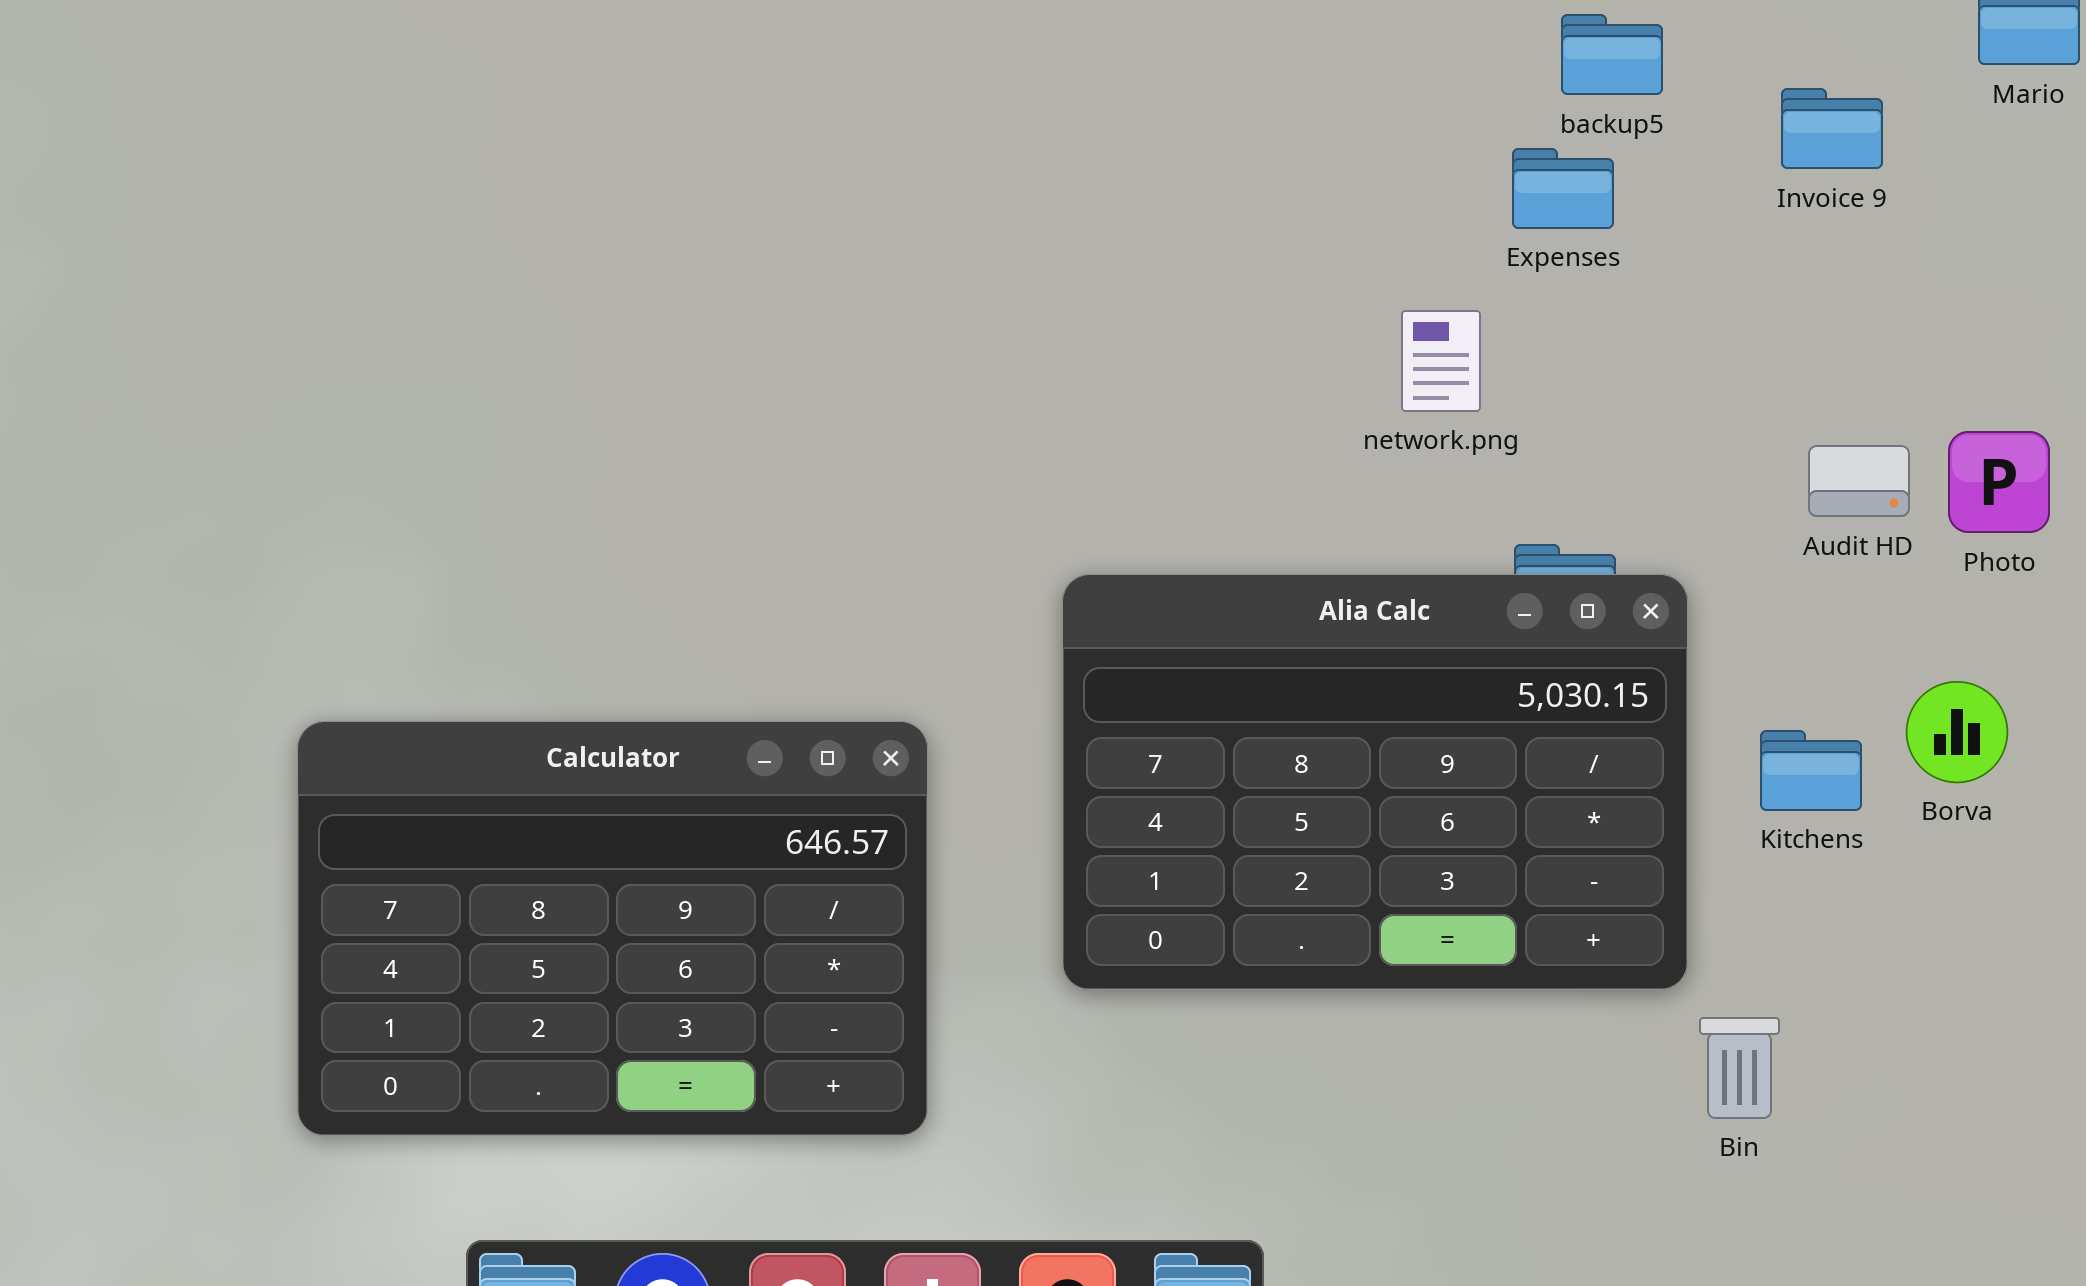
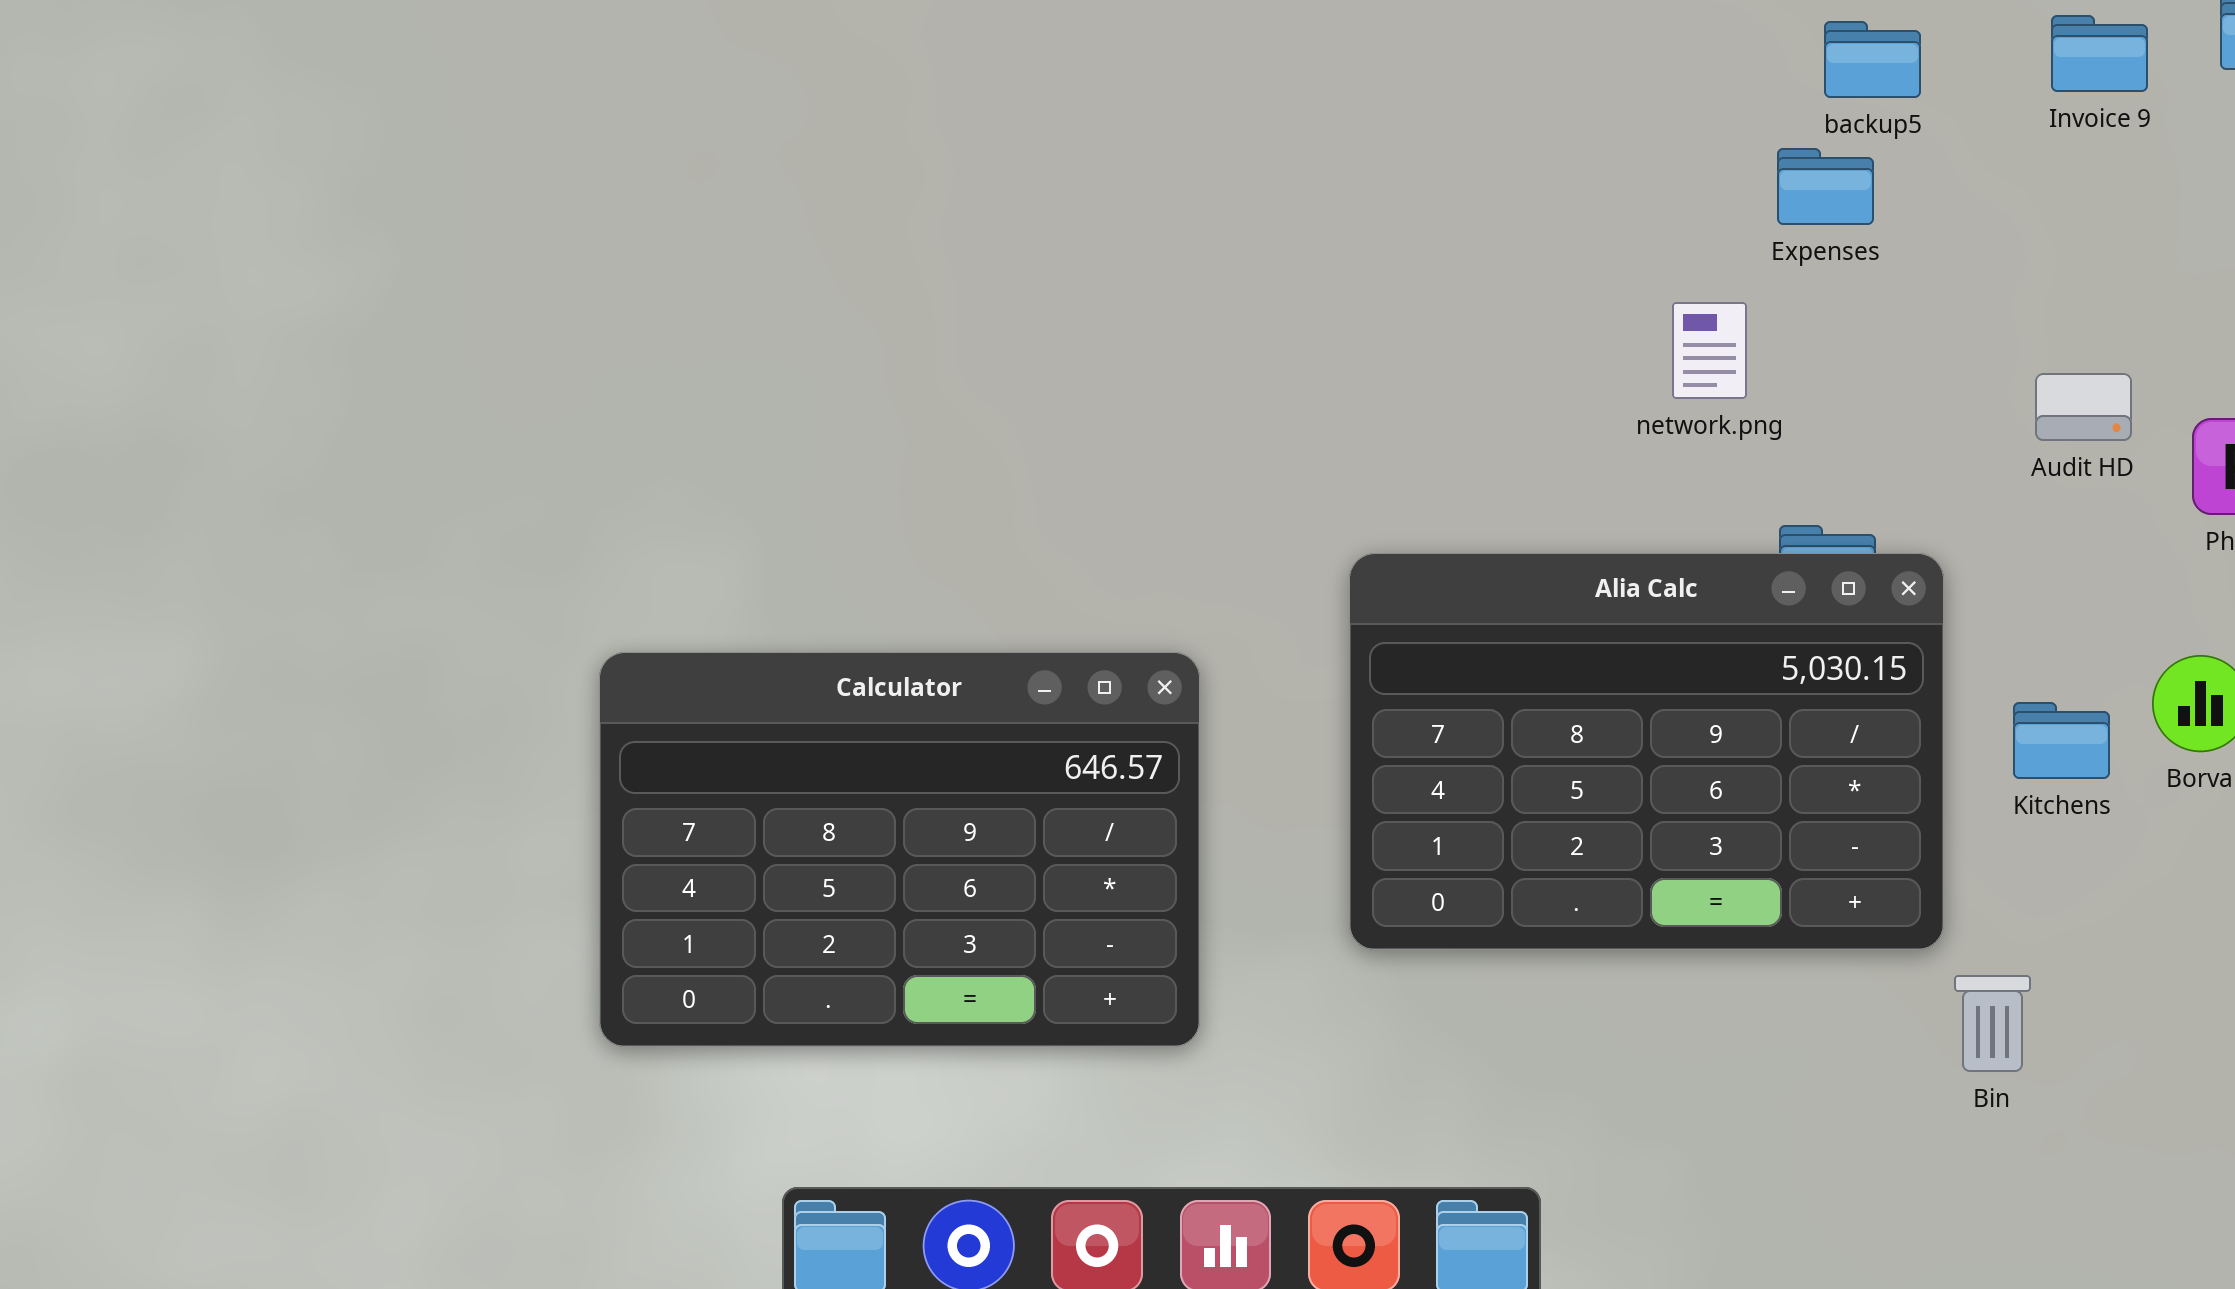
Invoice 9: [1781,88,1883,169] -> [2051,15,2148,92], moved
Audit HD: [1808,445,1910,517] -> [2035,373,2132,441], moved
Calculator: [297,721,928,1136] -> [599,652,1200,1047], moved

